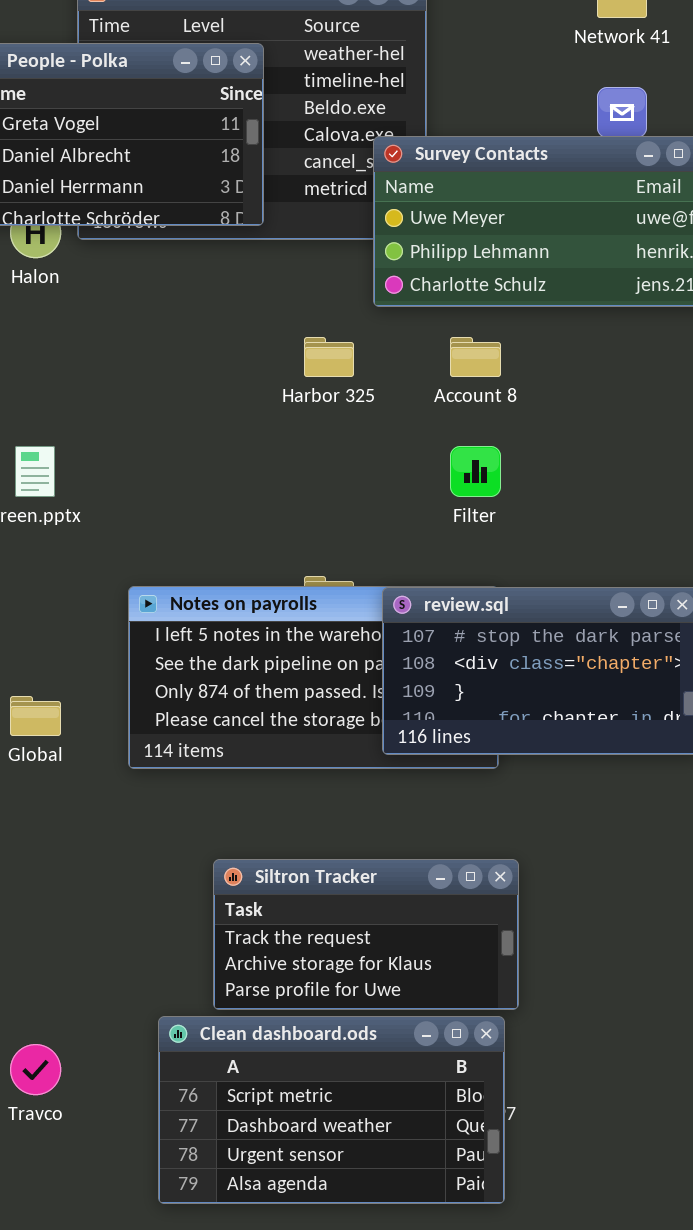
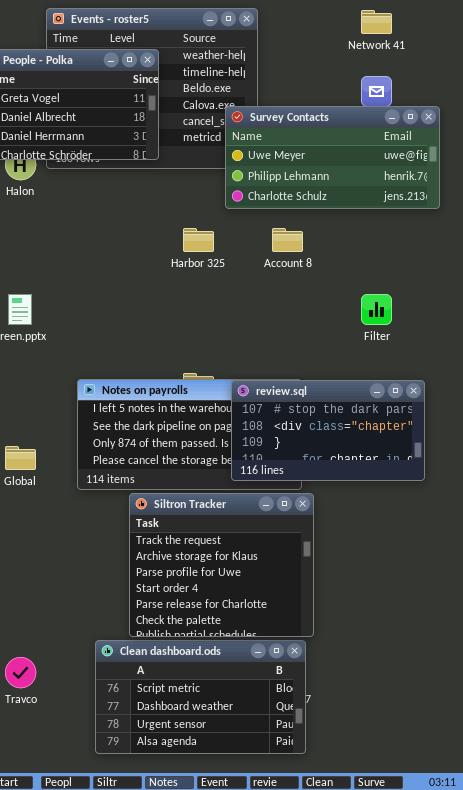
Filter: [450,446,501,497] -> [361,294,392,325], moved
Siltron Tracker: [213,859,519,1010] -> [129,493,314,637], resized

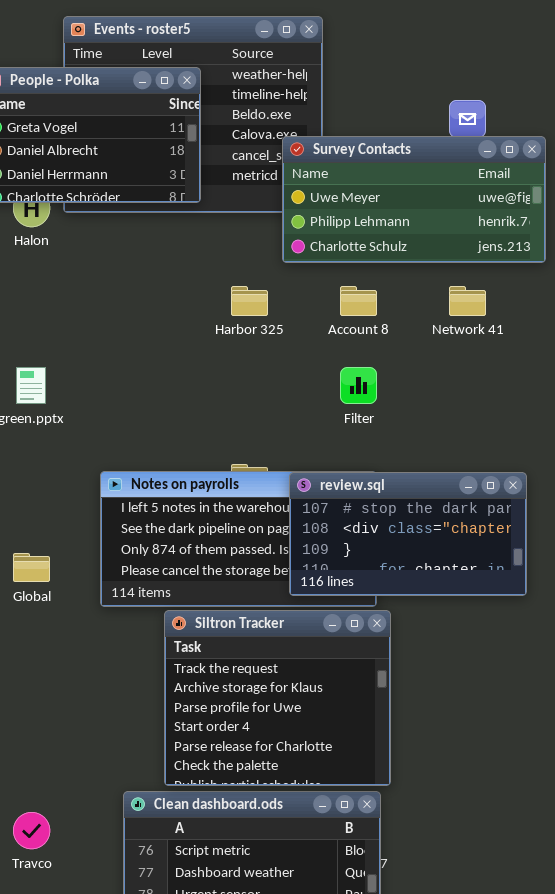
Network 41: [361,10,392,34] -> [449,286,486,316], moved
Filter: [361,294,392,325] -> [340,367,377,404], moved

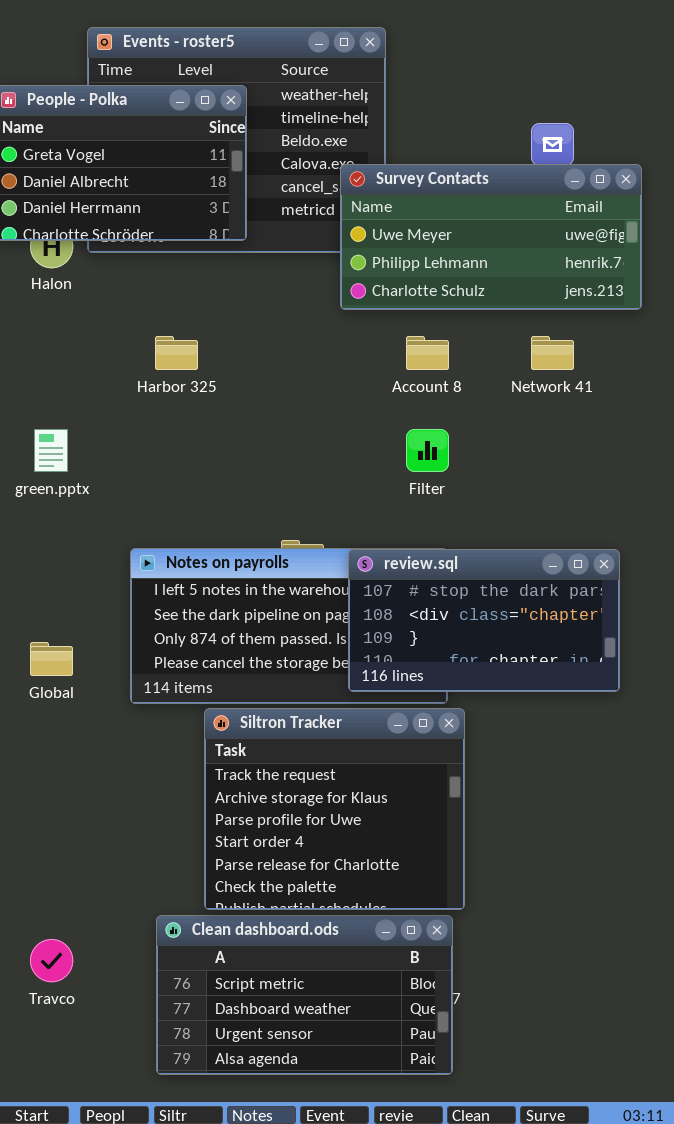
Harbor 325: [231,286,268,316] -> [155,336,198,370], moved

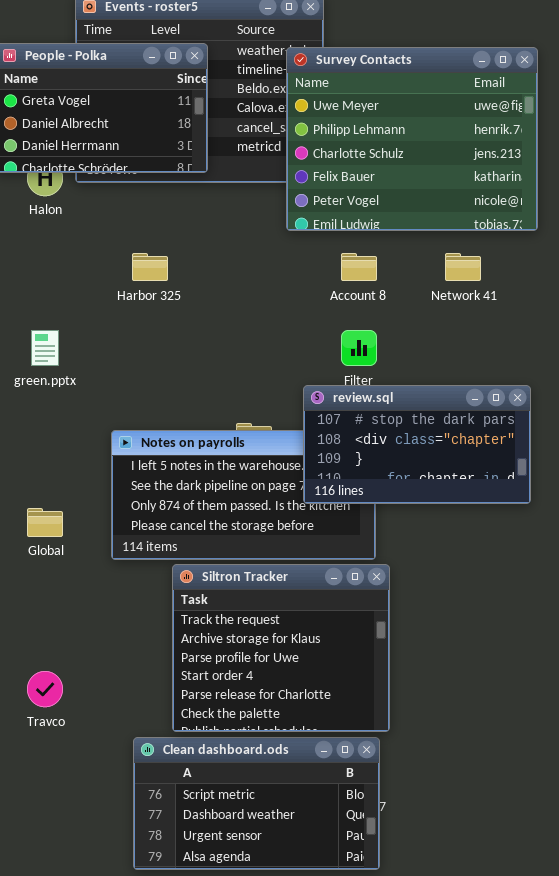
Survey Contacts: [340,164,642,310] -> [286,47,538,231], resized
review.sql: [348,549,620,692] -> [303,385,531,504], moved
Travco: [30,939,73,982] -> [27,671,63,707], moved

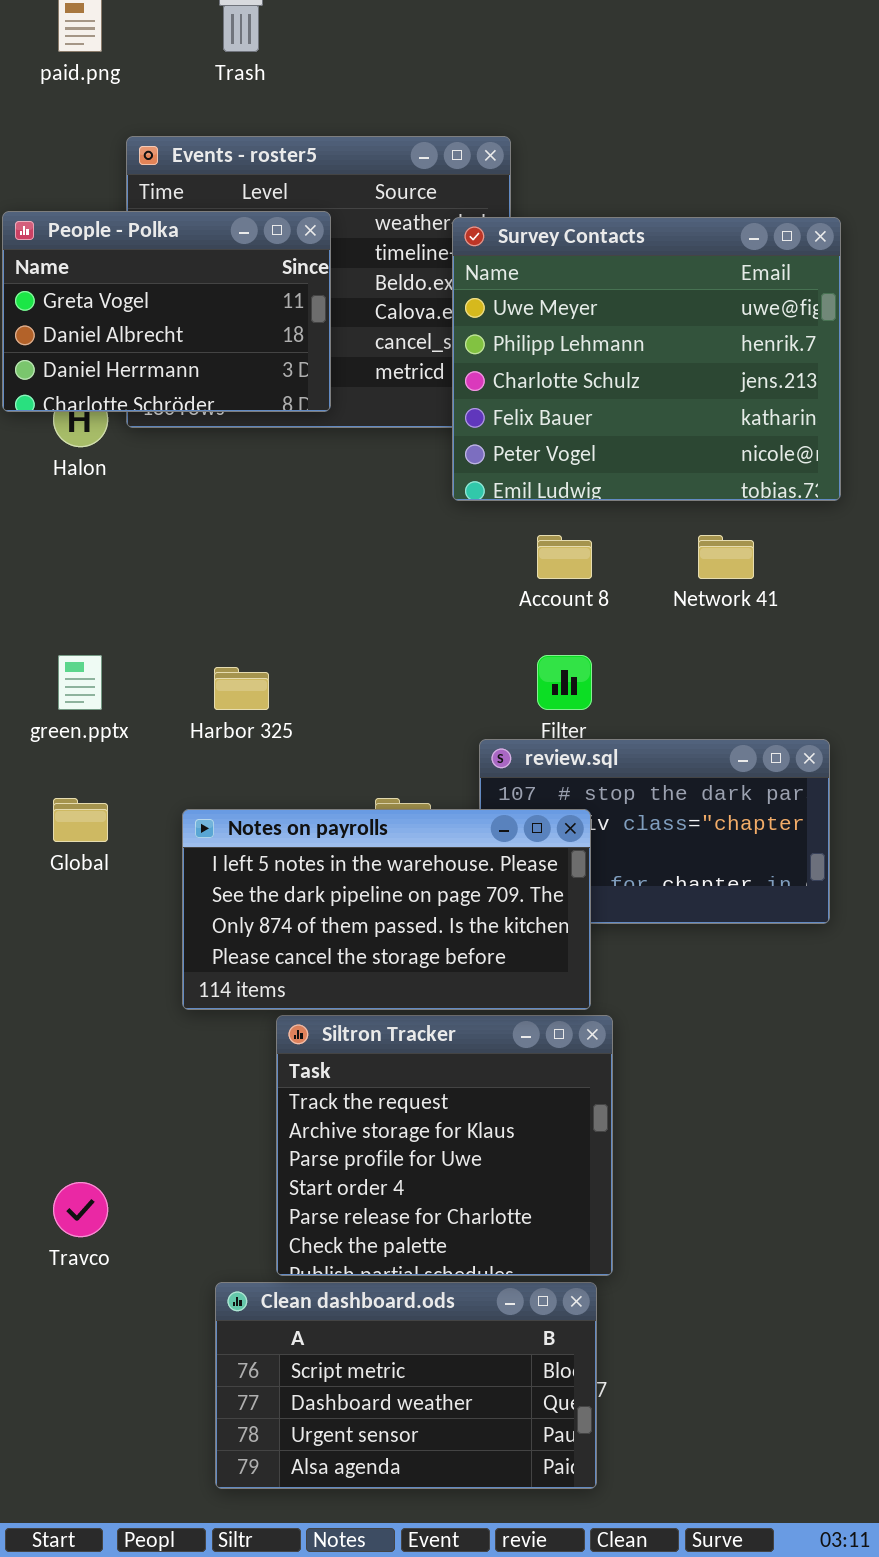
Harbor 325: [132,253,168,281] -> [214,667,269,710], moved
Notes on payrolls: [111,430,376,560] -> [182,809,591,1010], raised
Global: [27,508,63,537] -> [53,798,108,842], moved

